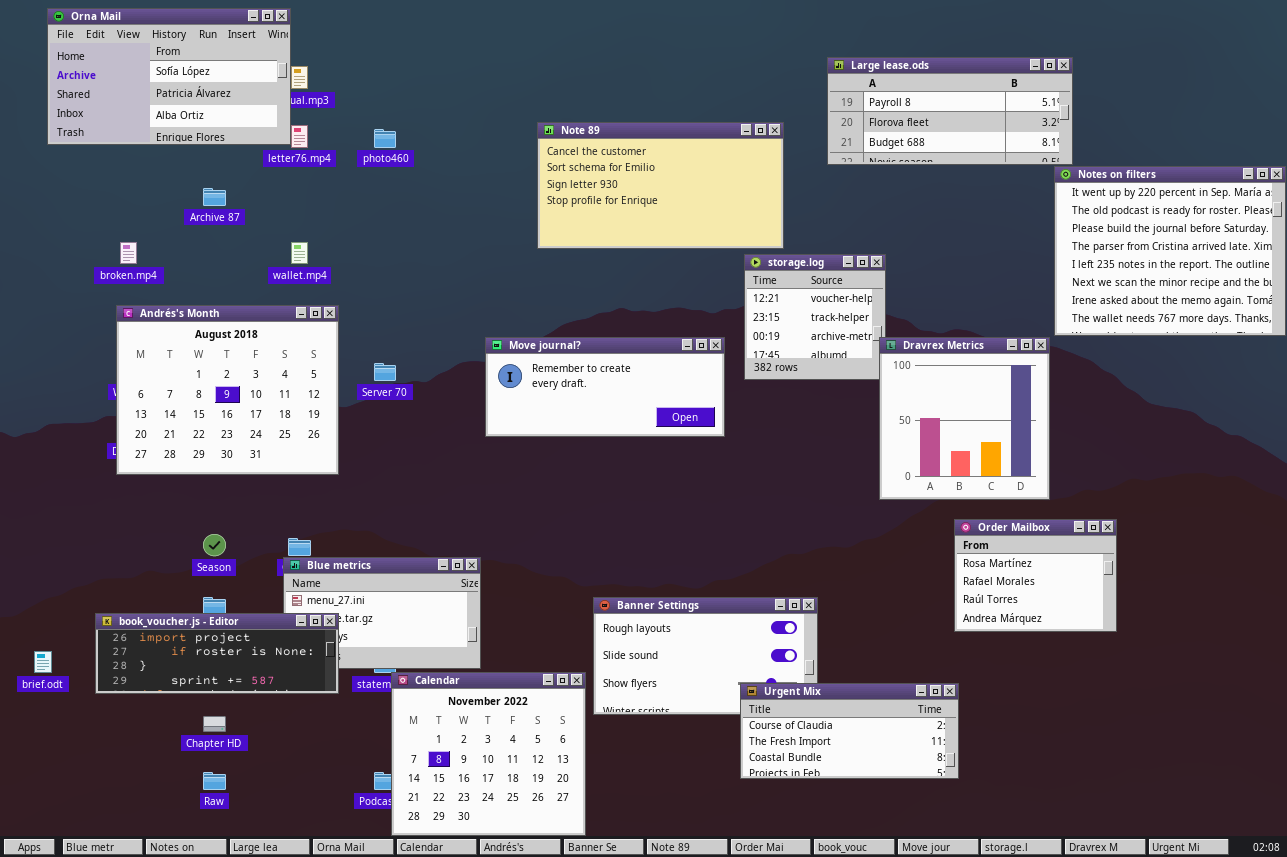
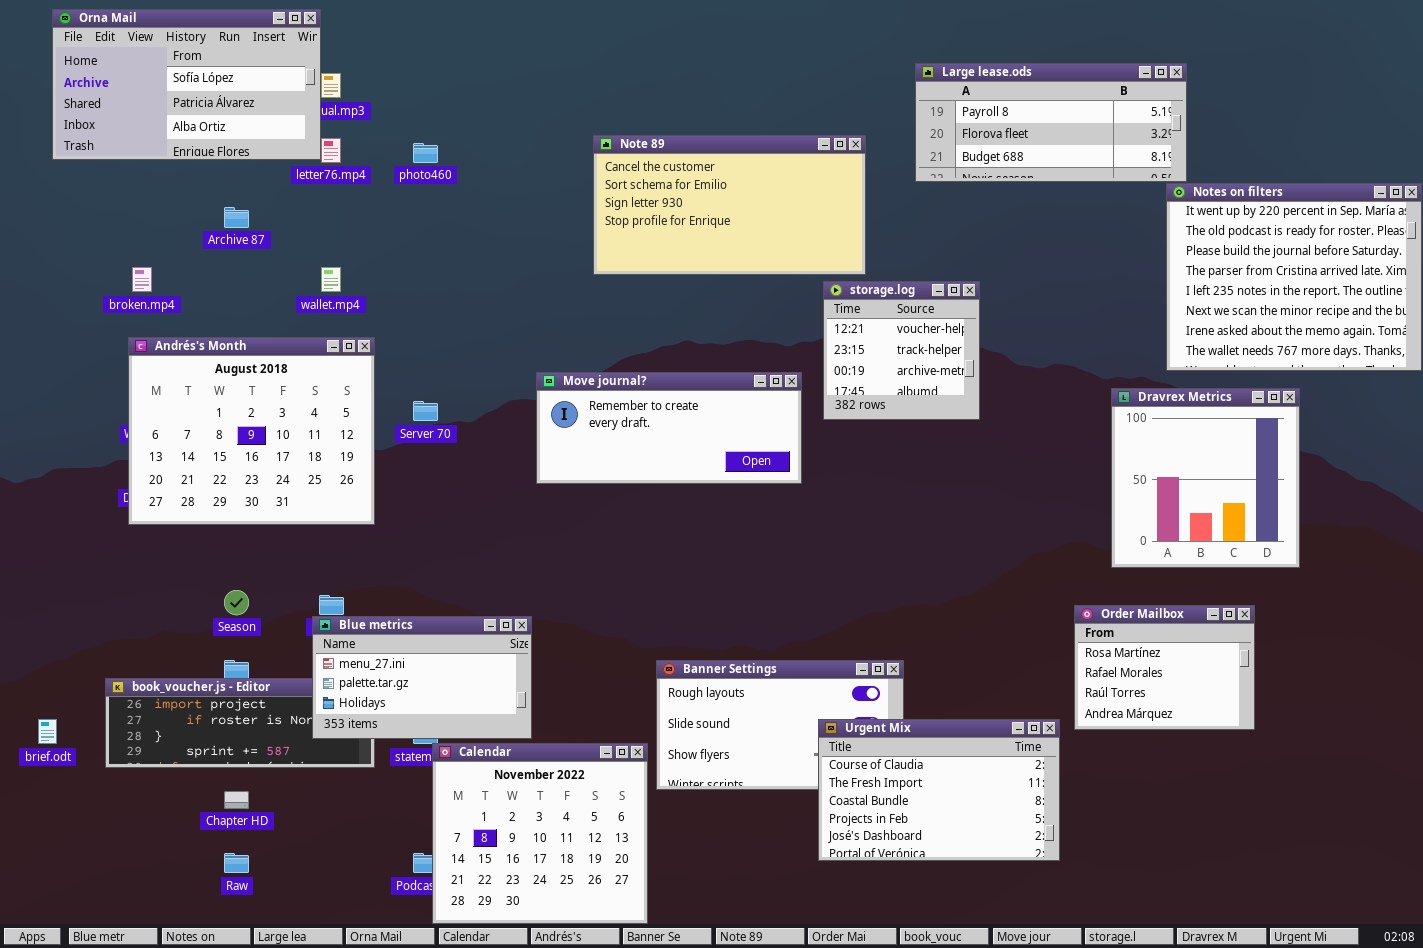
Dravrex Metrics: [879,337,1050,500] -> [1111,388,1300,568], moved
Order Mailbox: [954,519,1117,632] -> [1074,605,1255,730], moved
Blue metrics: [283,557,481,669] -> [312,616,532,739], raised
Urgent Mix: [740,683,959,779] -> [818,719,1060,861], resized

